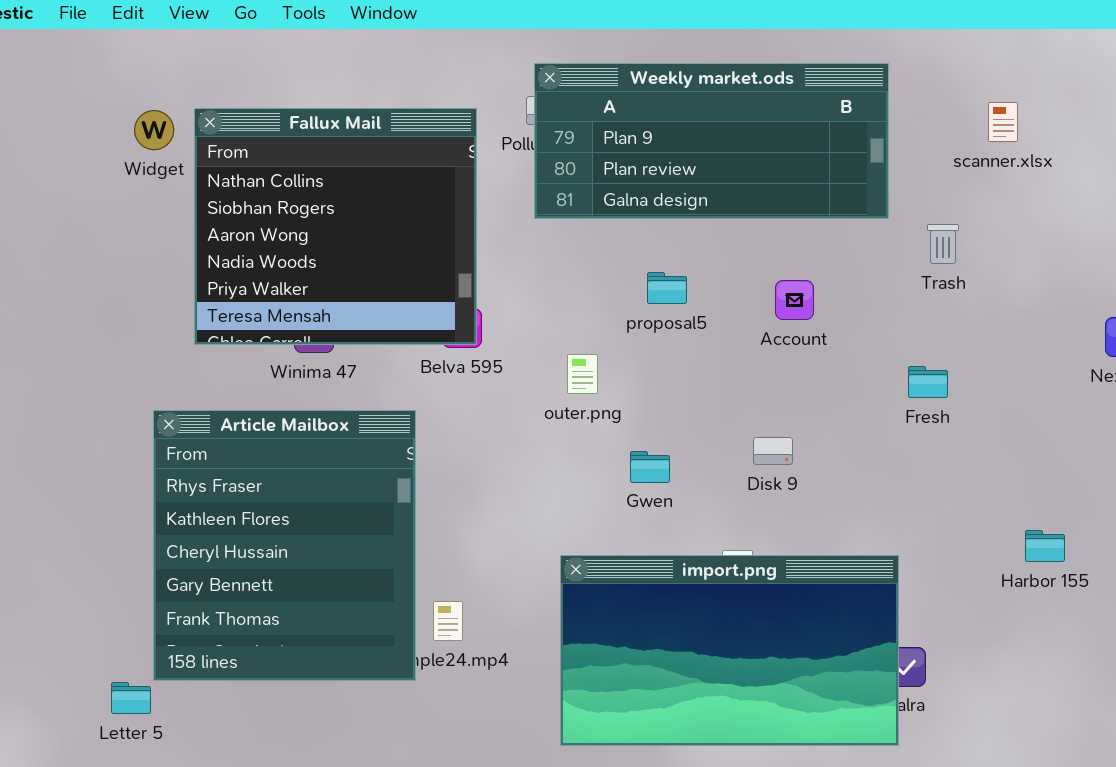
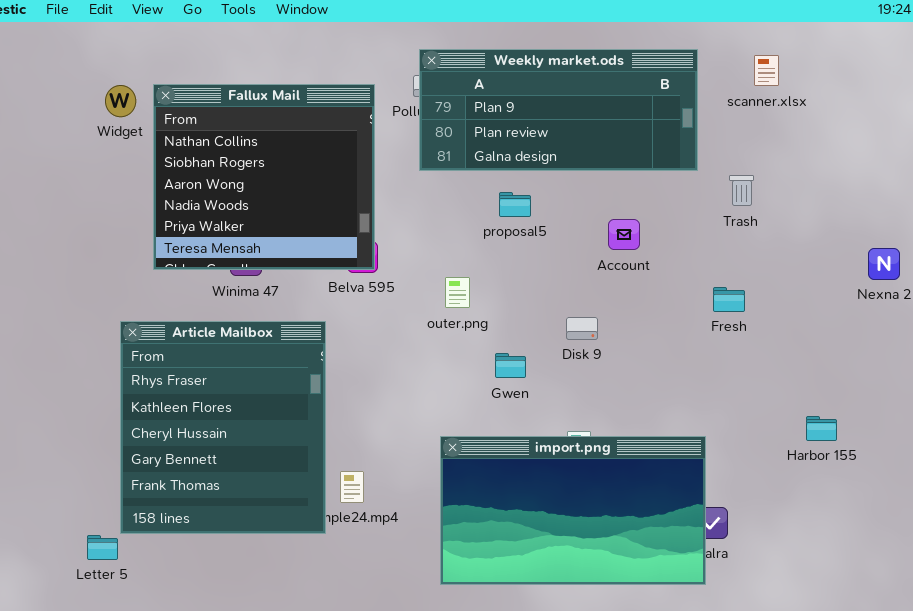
scanner.xlsx: [988,102,1018,142] -> [754,55,779,86], moved
proposal5: [647,272,687,304] -> [499,192,531,217], moved
Disk 9: [753,437,793,465] -> [566,317,598,340], moved

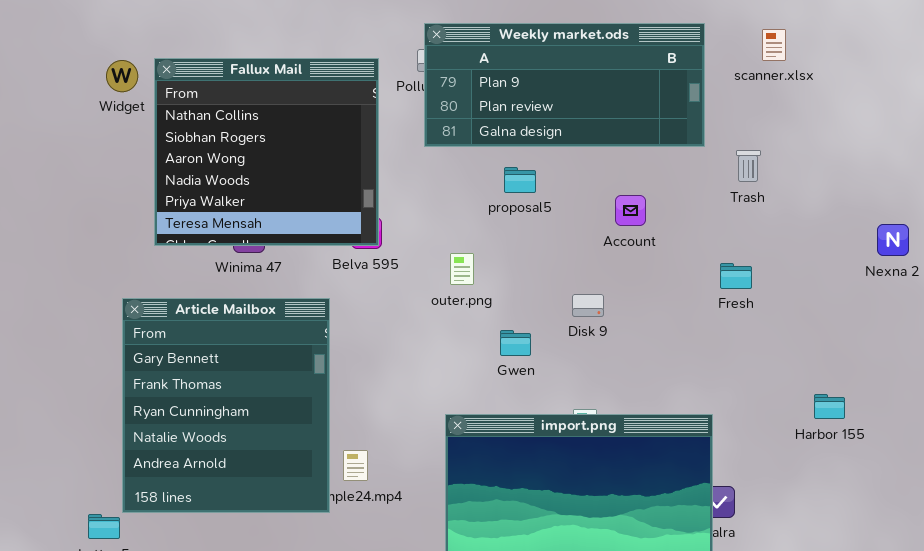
Article Mailbox: [120,321,326,534] -> [122,298,330,513], scrolled down 3 rows

